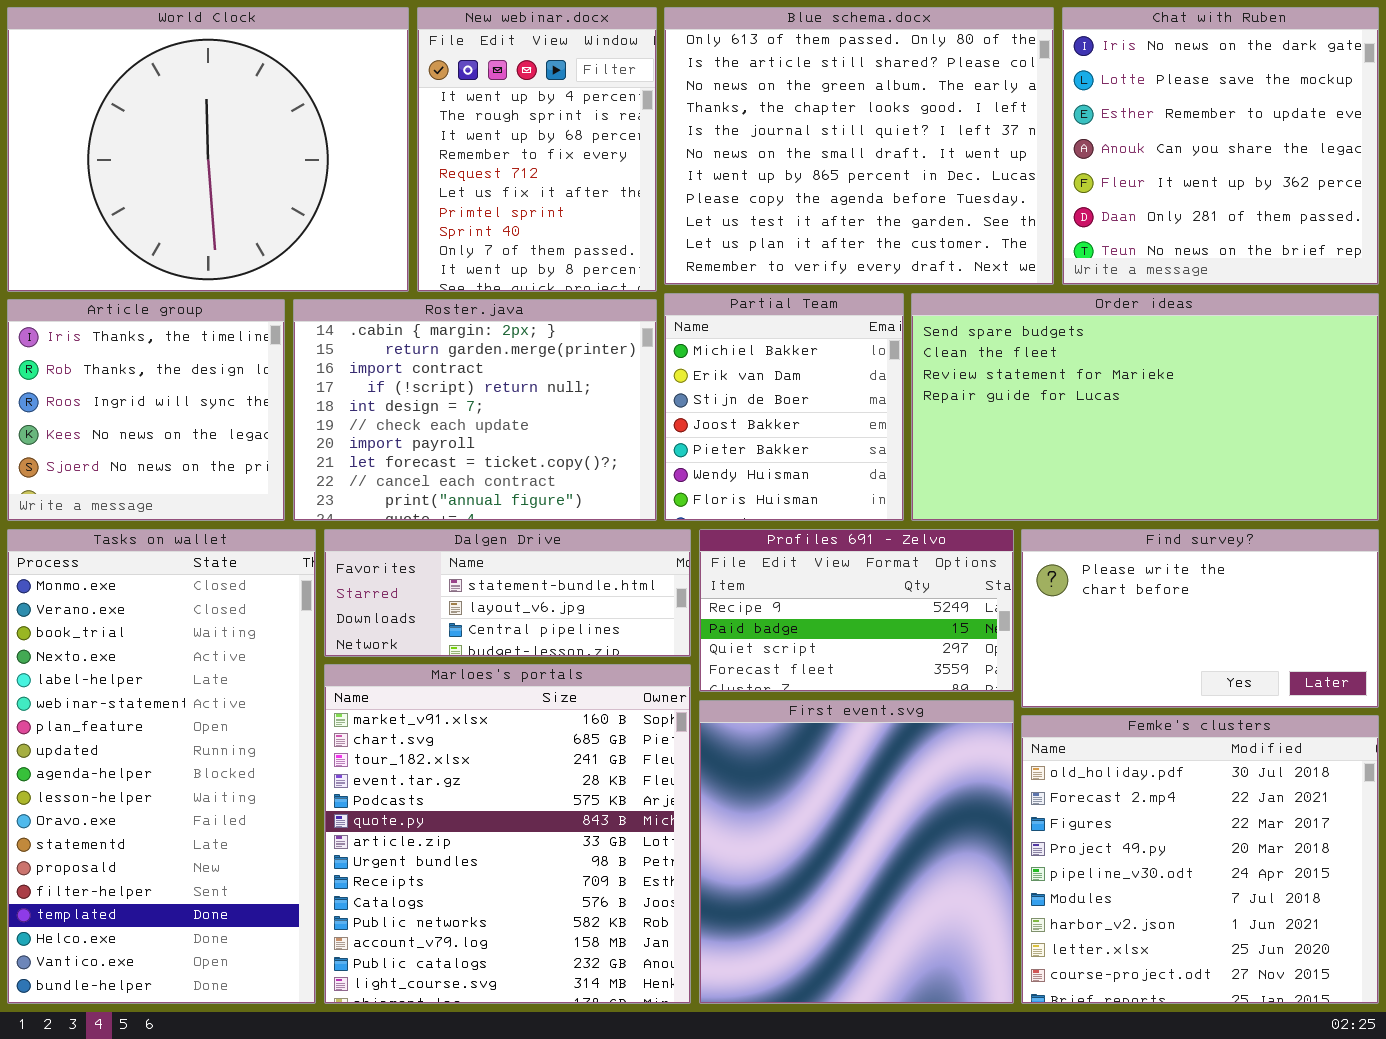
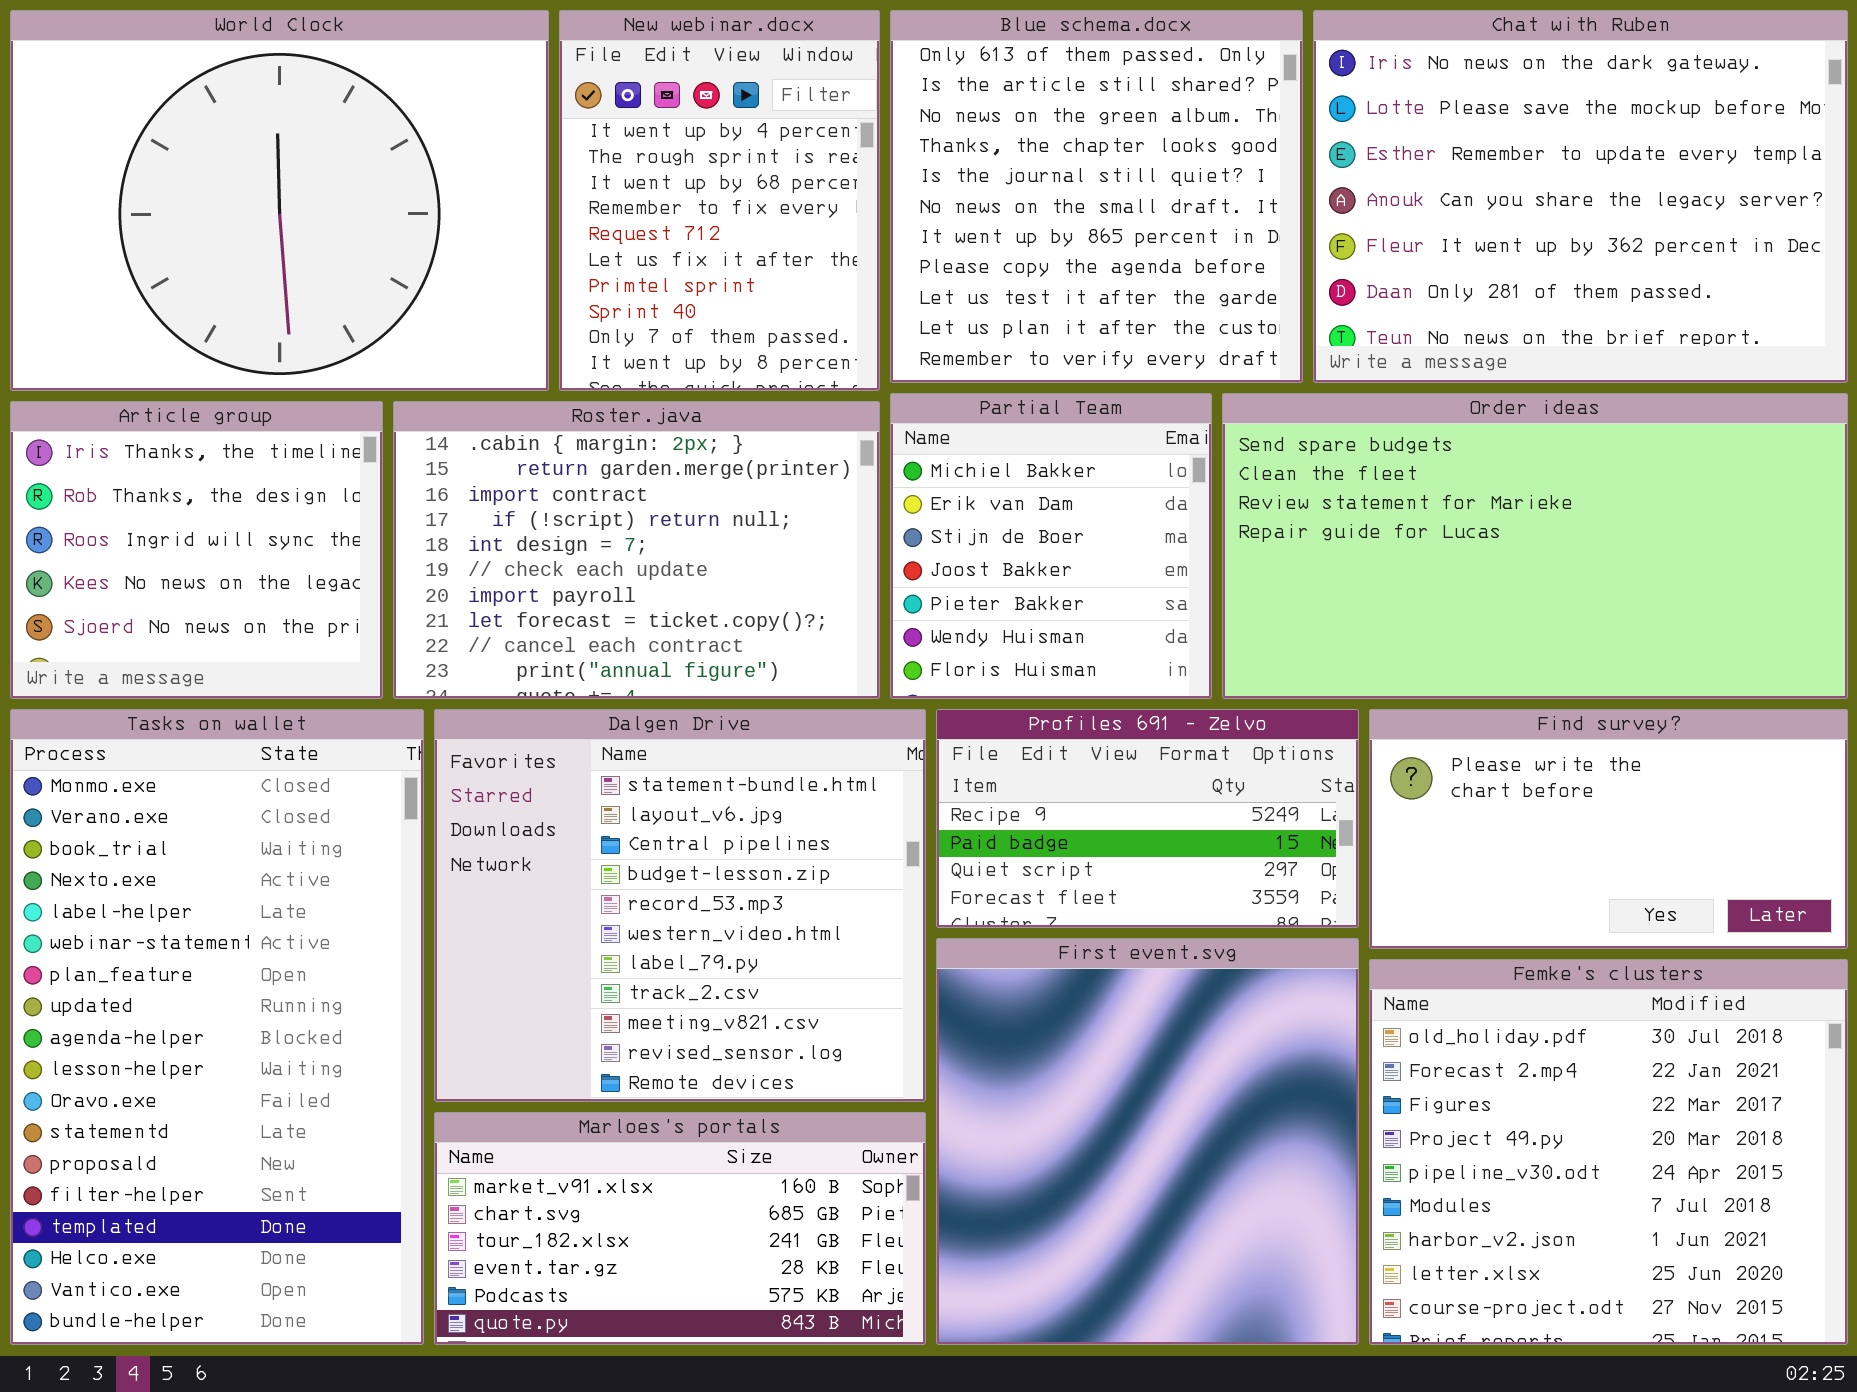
Blue schema.docx: [664,7,1054,285] -> [890,10,1303,383], resized
Chat with Ruben: [1062,7,1379,285] -> [1313,10,1848,383], resized
Dalgen Drive: [324,529,691,657] -> [434,709,926,1102], resized
Marloes's portals: [324,664,691,1004] -> [434,1112,926,1345], resized

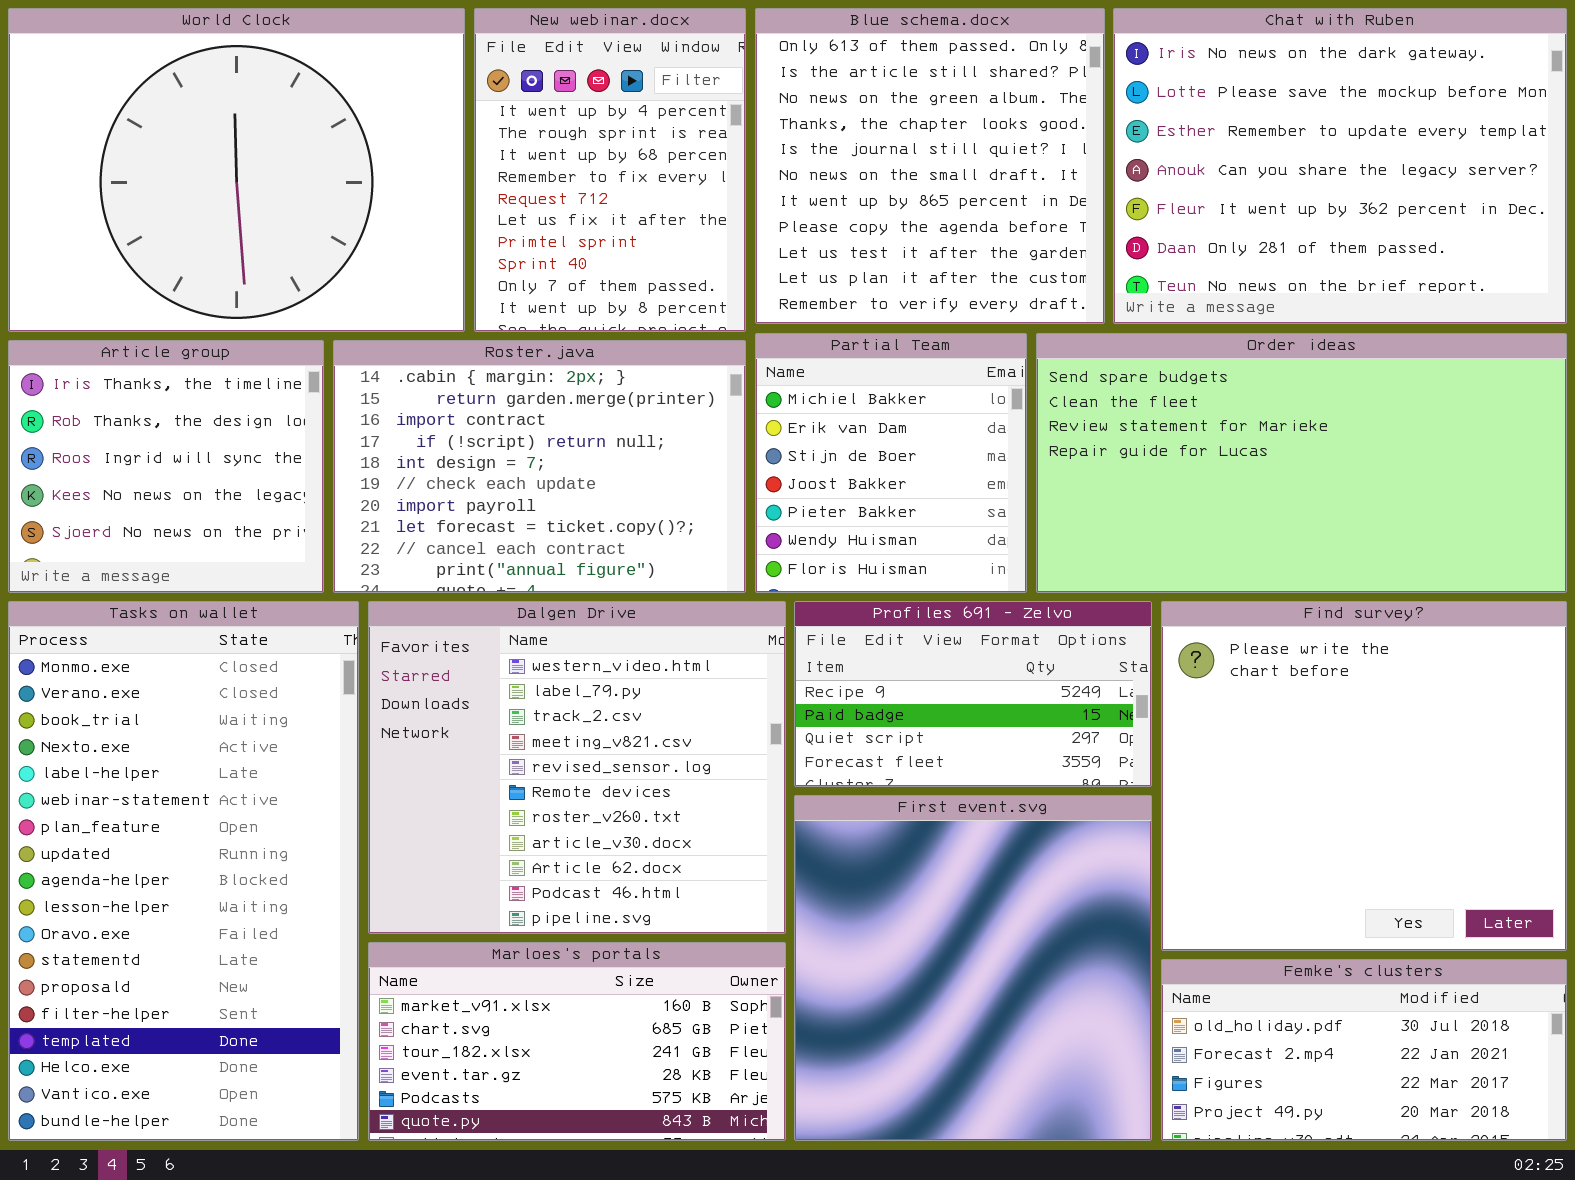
Dalgen Drive: [434,709,926,1102] -> [368,601,786,934], scrolled down 5 rows
Find survey?: [1369,709,1848,949] -> [1161,601,1567,951], resized
Femke's clusters: [1369,959,1848,1345] -> [1161,959,1567,1141], resized

